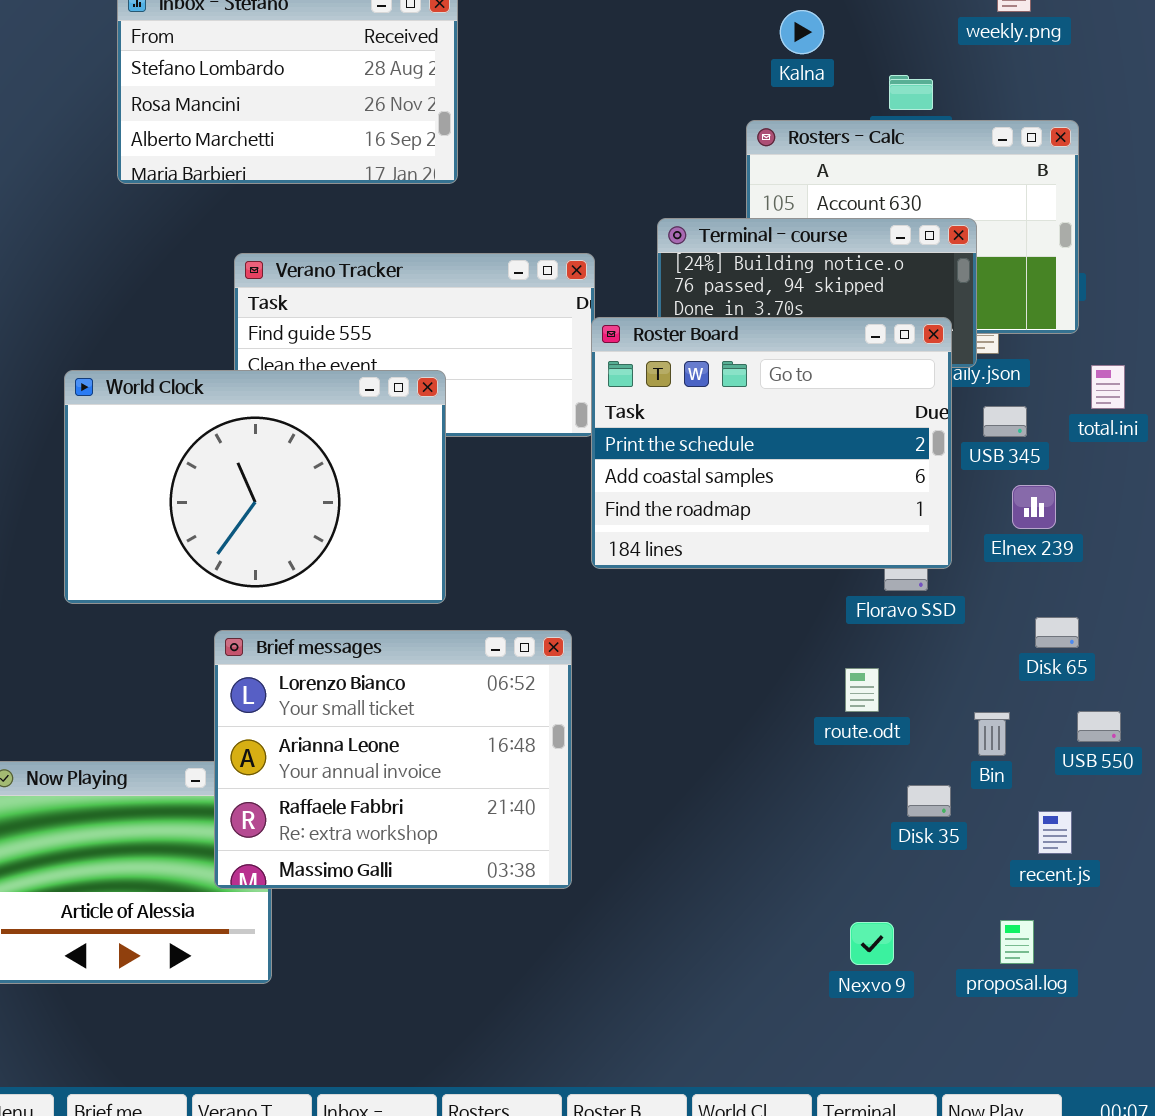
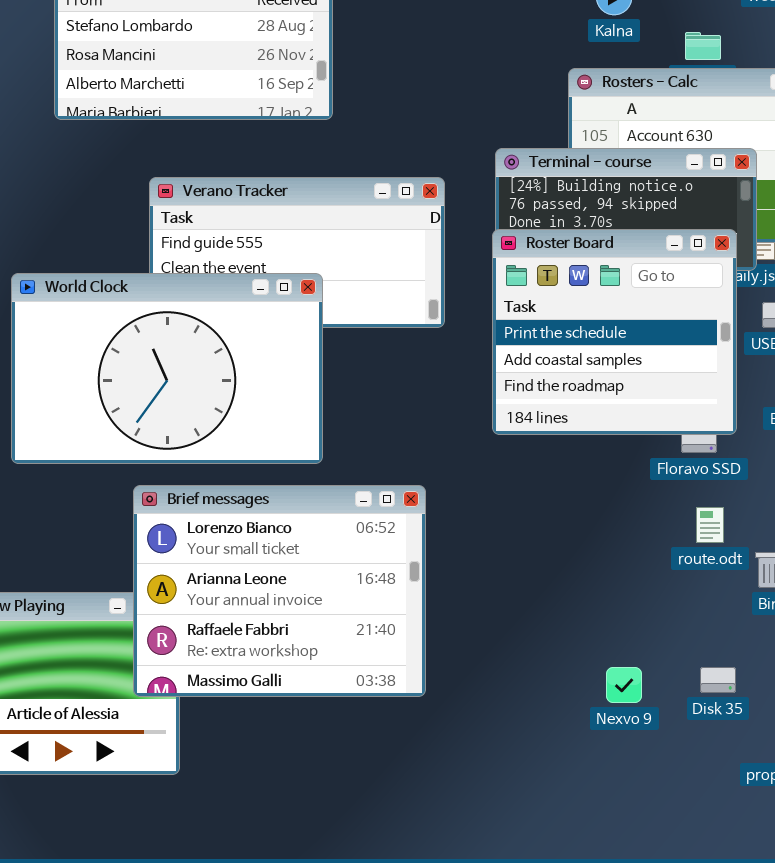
Roster Board: [591,317,952,569] -> [492,229,737,435], resized
route.odt: [845,668,879,712] -> [696,507,724,543], moved
Disk 35: [907,785,951,817] -> [700,667,736,693], moved
Nexvo 9: [850,922,894,965] -> [606,667,642,703], moved

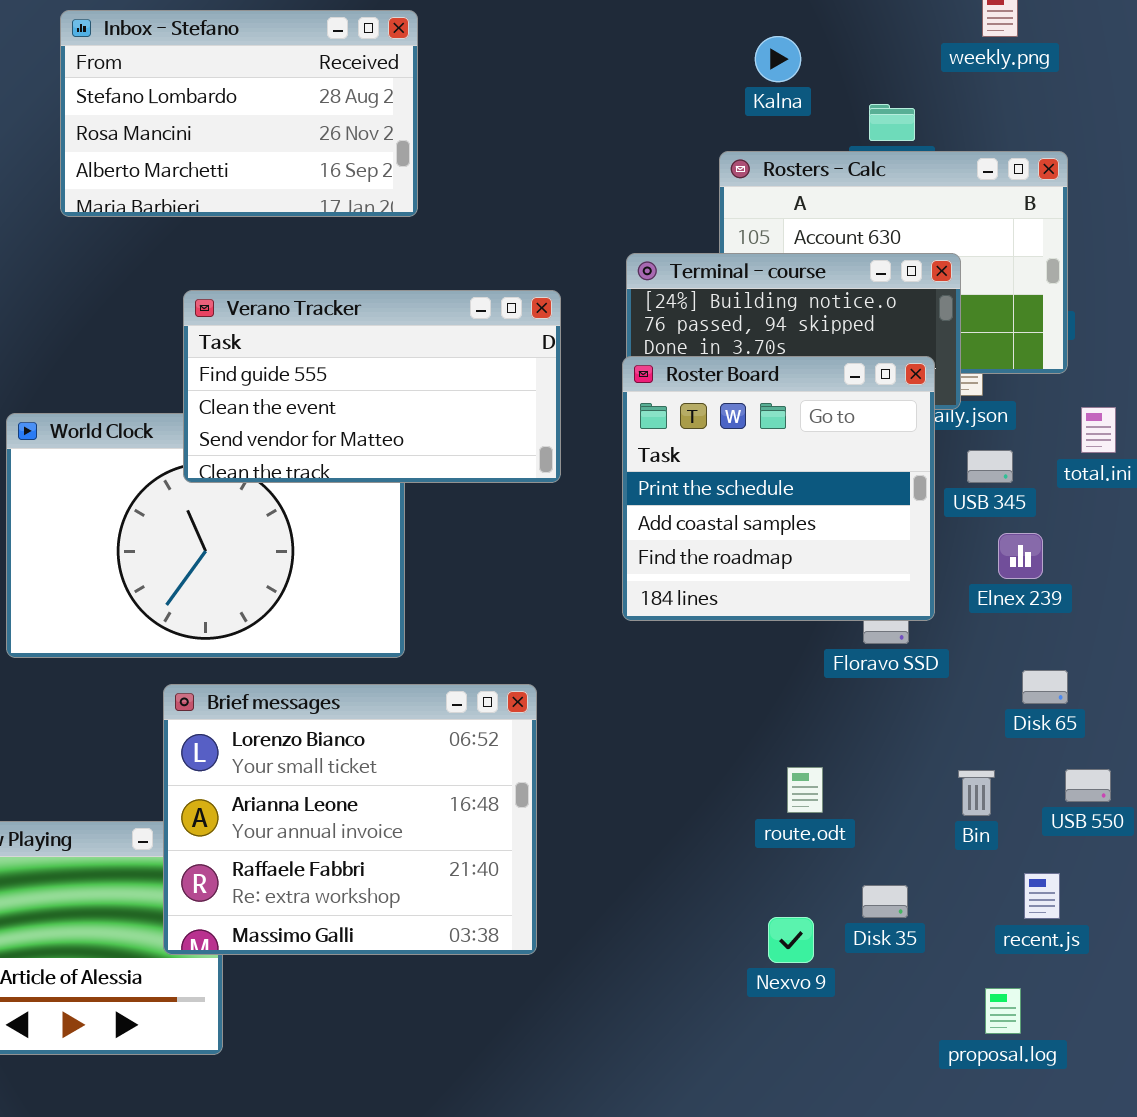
Verano Tracker: [149,177,445,328] -> [183,290,561,483], raised
route.odt: [696,507,724,543] -> [787,767,823,813], moved
Disk 35: [700,667,736,693] -> [862,885,908,918], moved

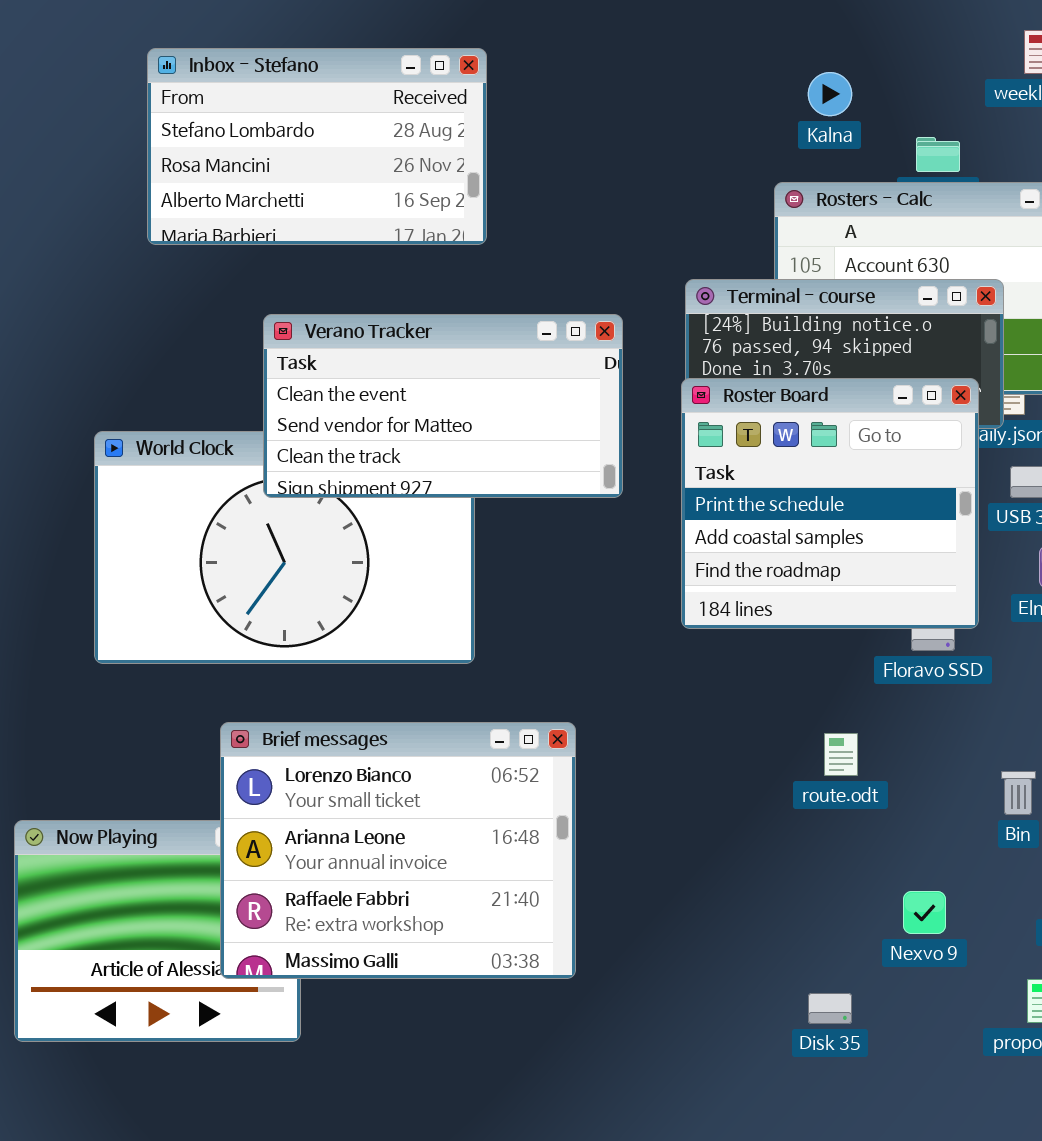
Verano Tracker: [183,290,561,483] -> [263,314,623,498], scrolled down 1 row
Brief messages: [163,684,537,955] -> [220,722,576,979], moved
route.odt: [787,767,823,813] -> [824,733,858,776], moved
Disk 35: [862,885,908,918] -> [808,993,852,1024], moved
Nexvo 9: [768,917,814,963] -> [903,891,946,934], moved

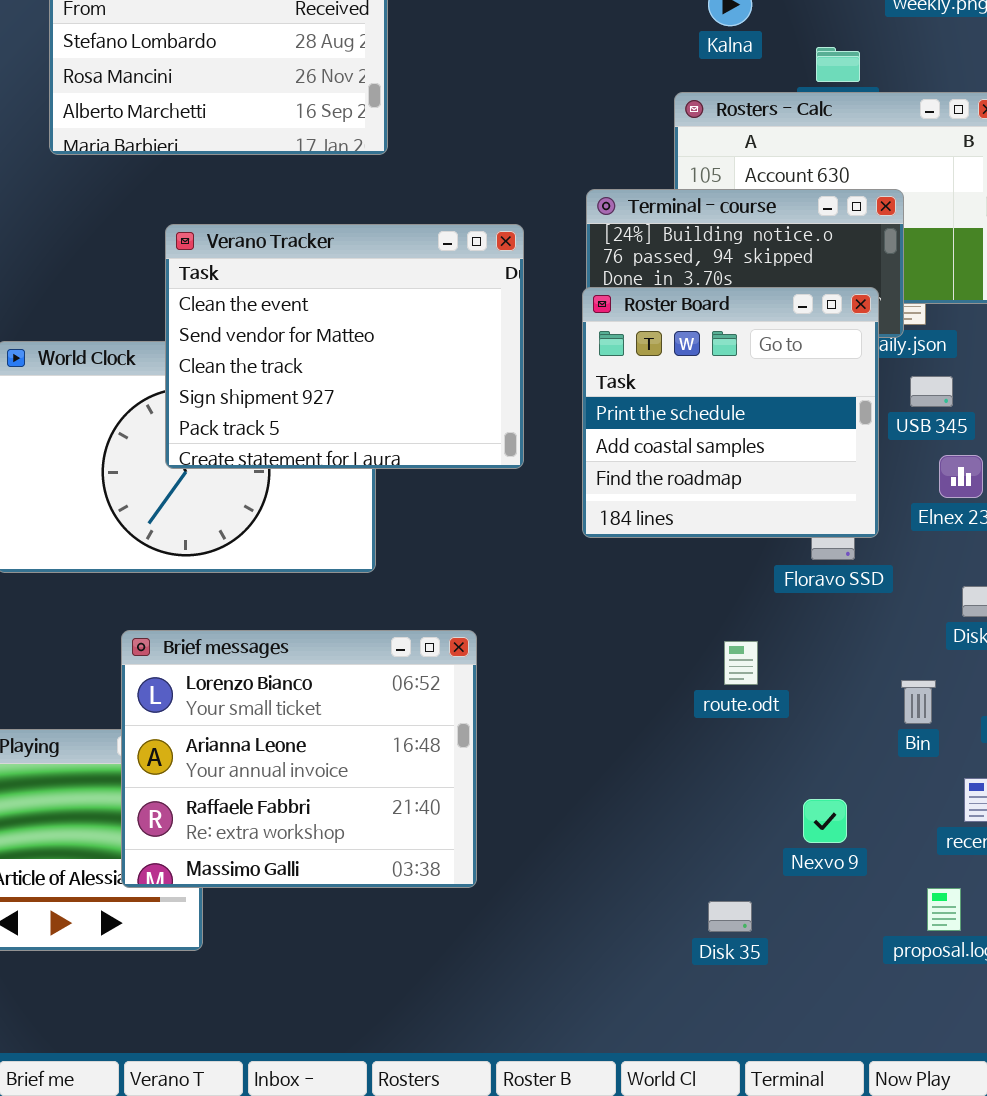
Verano Tracker: [263,314,623,498] -> [165,224,524,469], resized

